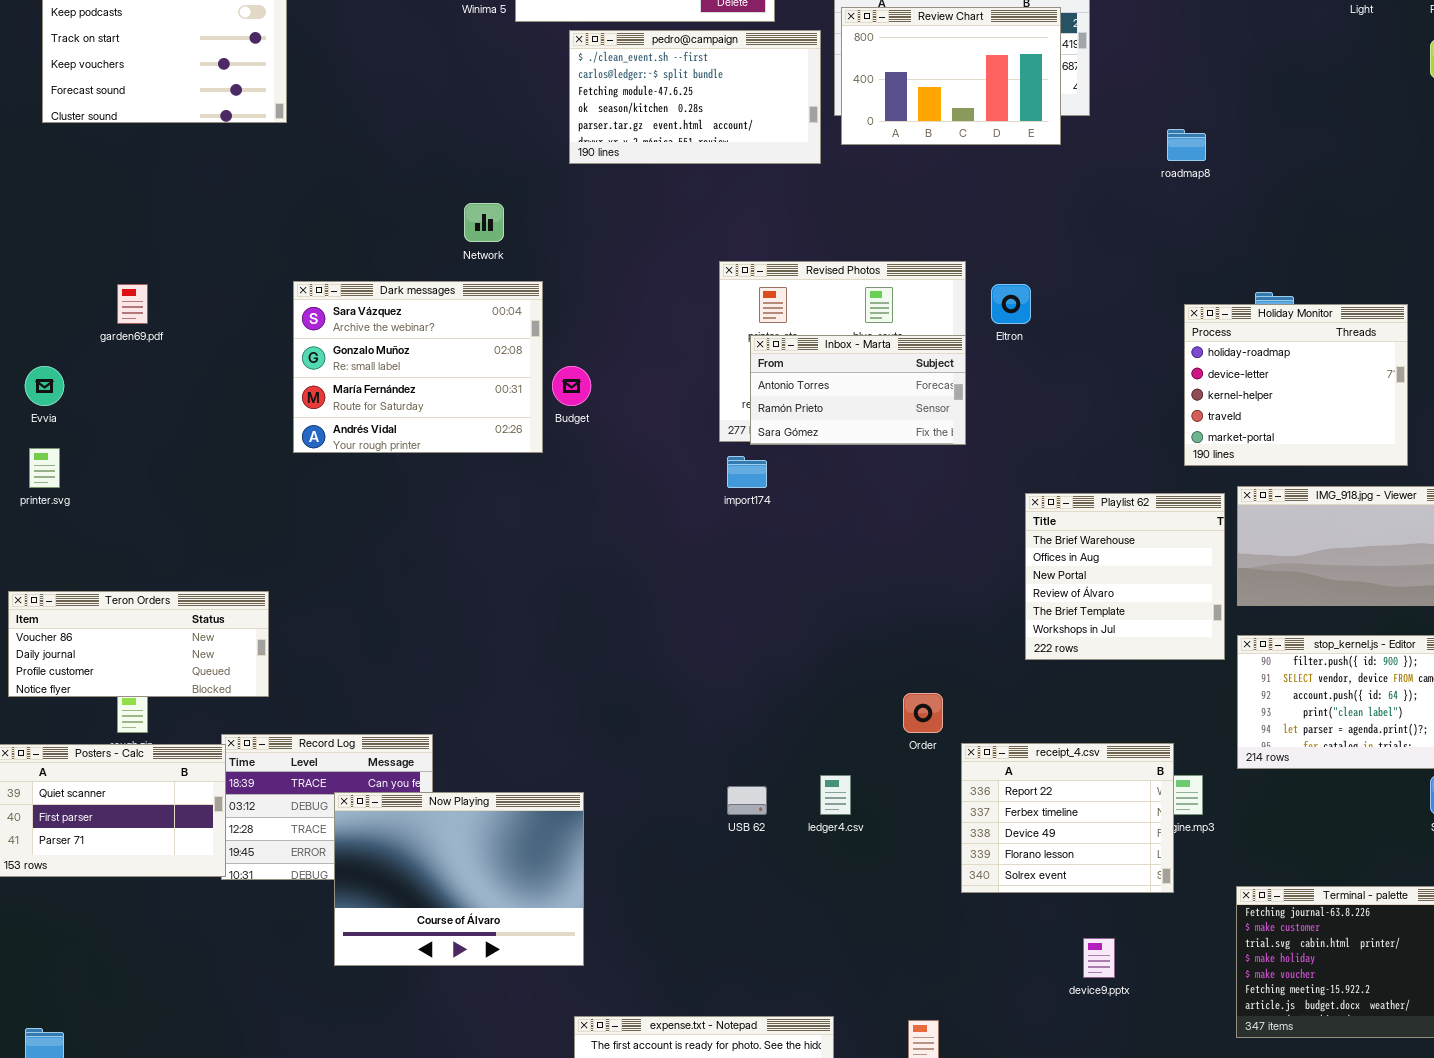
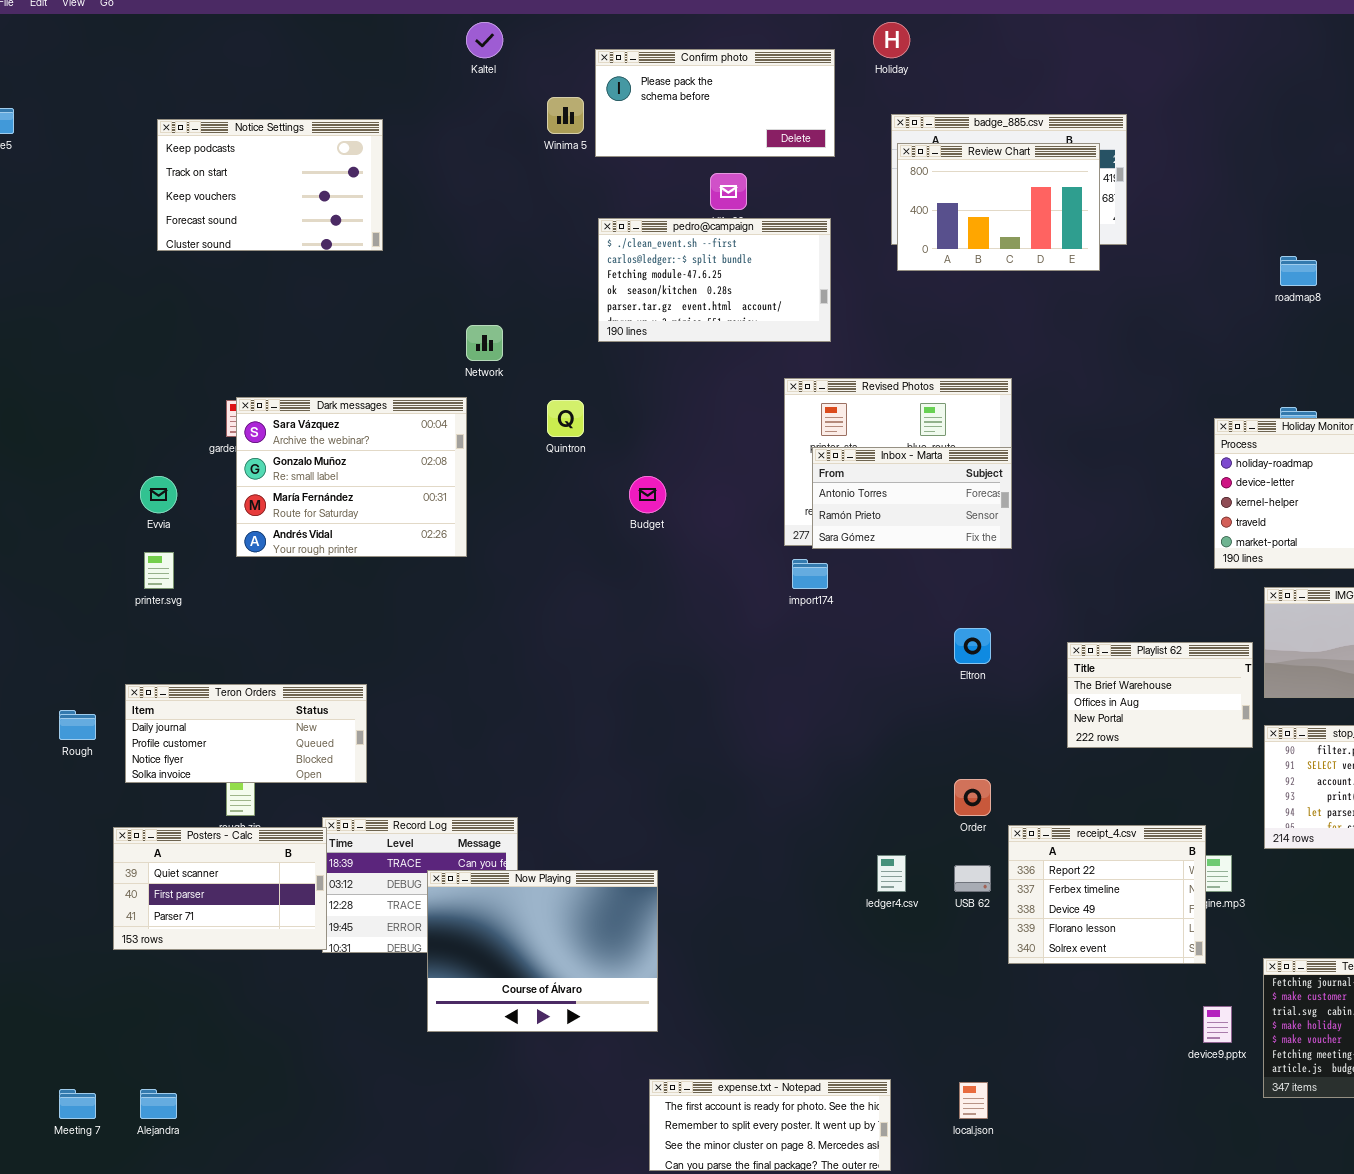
pedro@campaign: [569,30,821,164] -> [598,218,831,342], moved
roadmap8: [1167,129,1206,161] -> [1280,256,1317,286], moved
Network: [464,203,504,242] -> [466,325,503,361], moved
Dark messages: [293,281,543,453] -> [236,397,467,557], moved
Eltron: [991,284,1031,324] -> [954,628,991,664], moved
Playlist 62: [1025,493,1225,660] -> [1067,642,1253,748], resized
Teron Orders: [8,591,269,697] -> [125,684,367,783], scrolled down 1 row
USB 62: [727,786,767,815] -> [954,865,991,892], moved
device9.pptx: [1083,938,1115,978] -> [1203,1006,1232,1043], moved

